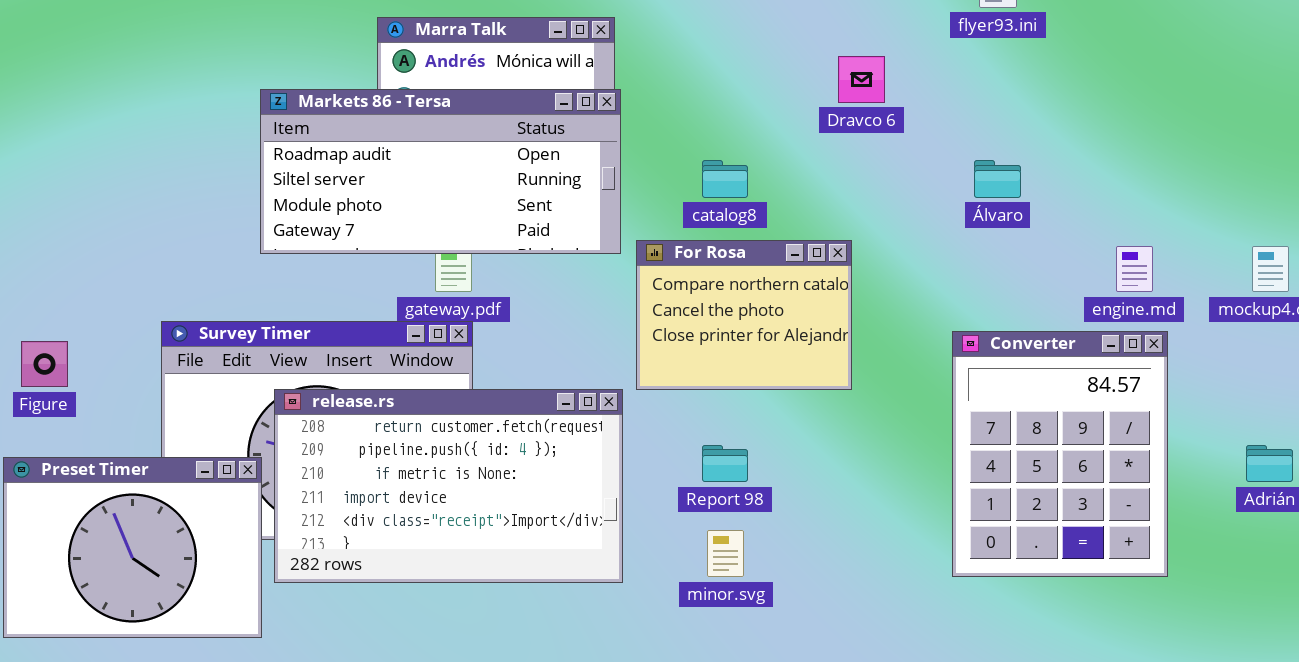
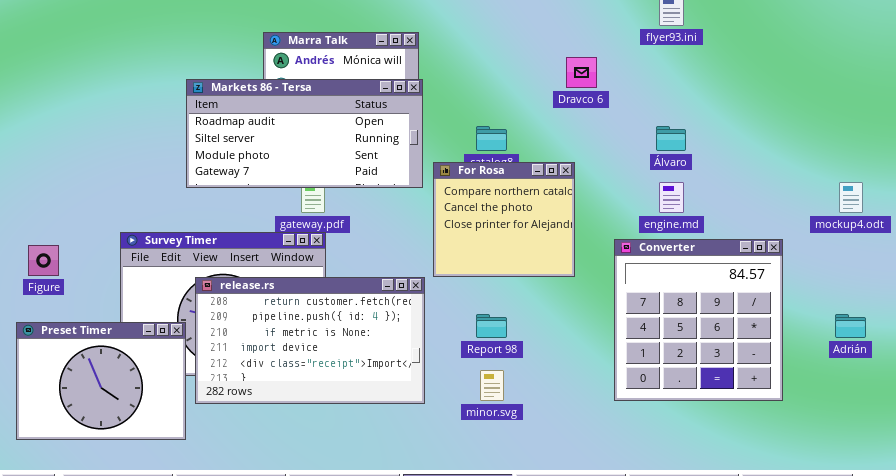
For Rosa: [636,240,852,390] -> [433,162,575,277], resized
engine.md: [1116,246,1153,292] -> [659,182,684,213], moved
Converter: [952,331,1168,577] -> [614,239,783,401], resized

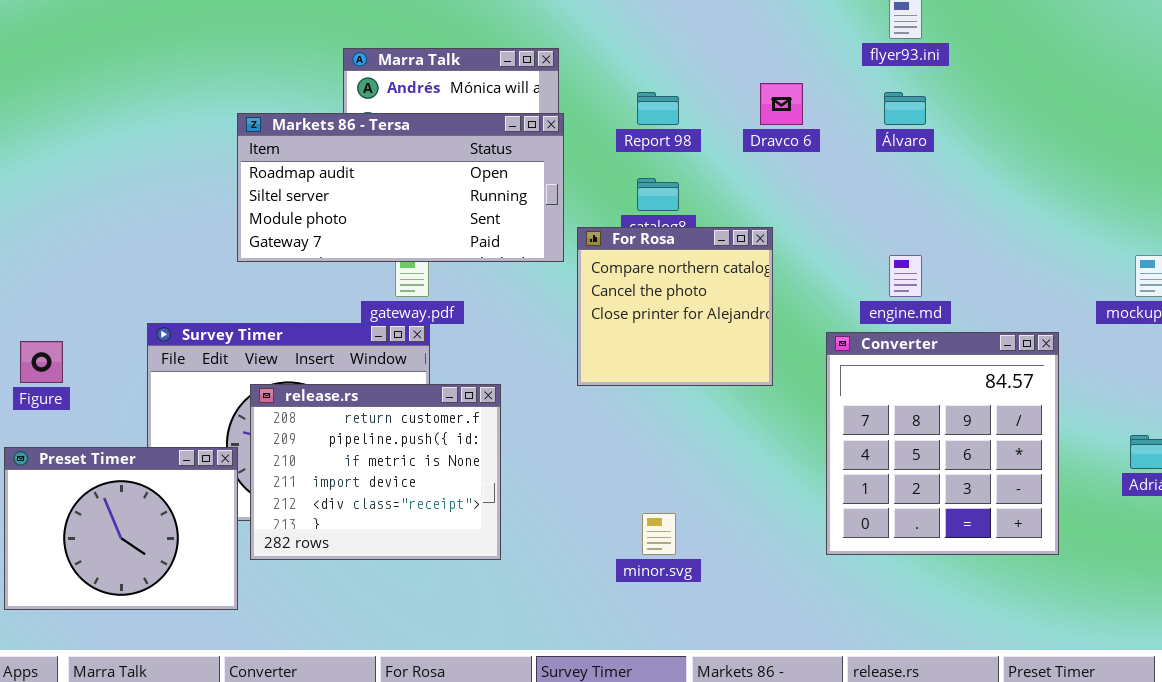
Álvaro: [656,126,686,151] -> [884,92,926,125], moved
release.rs: [195,277,425,404] -> [250,384,501,560], resized
Report 98: [476,314,507,338] -> [637,92,679,125], moved

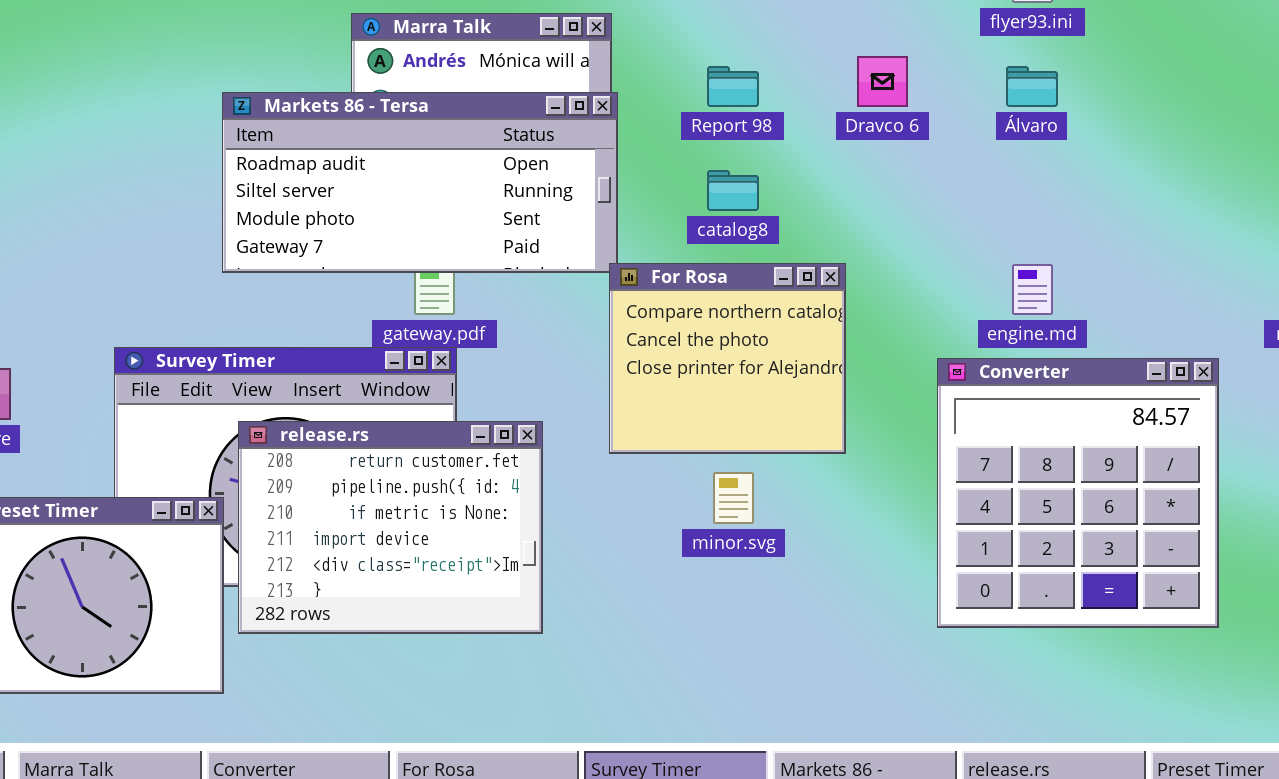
For Rosa: [577,227,773,386] -> [609,263,846,454], moved
minor.svg: [642,513,676,555] -> [713,472,754,524], moved

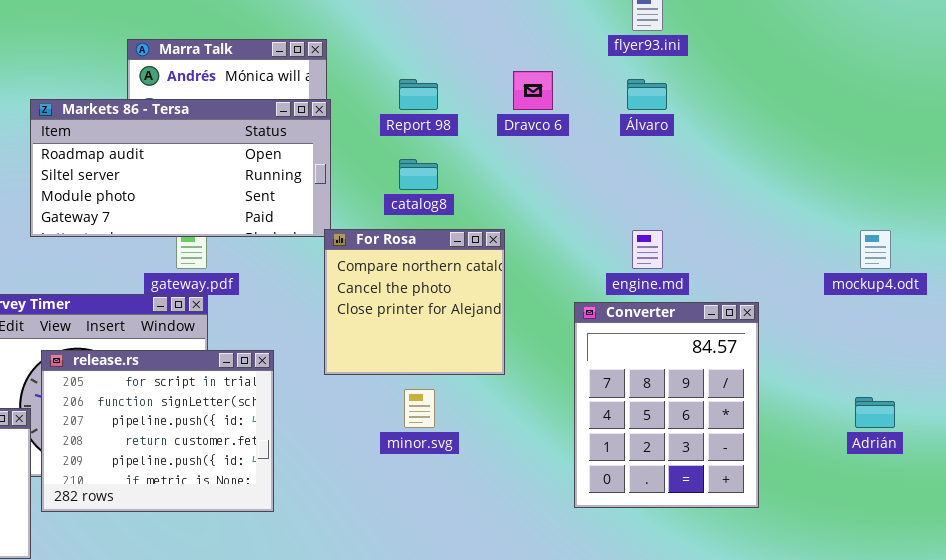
Converter: [937,358,1219,628] -> [574,302,759,508], resized
release.rs: [238,421,543,634] -> [41,350,274,512], scrolled up 3 rows

